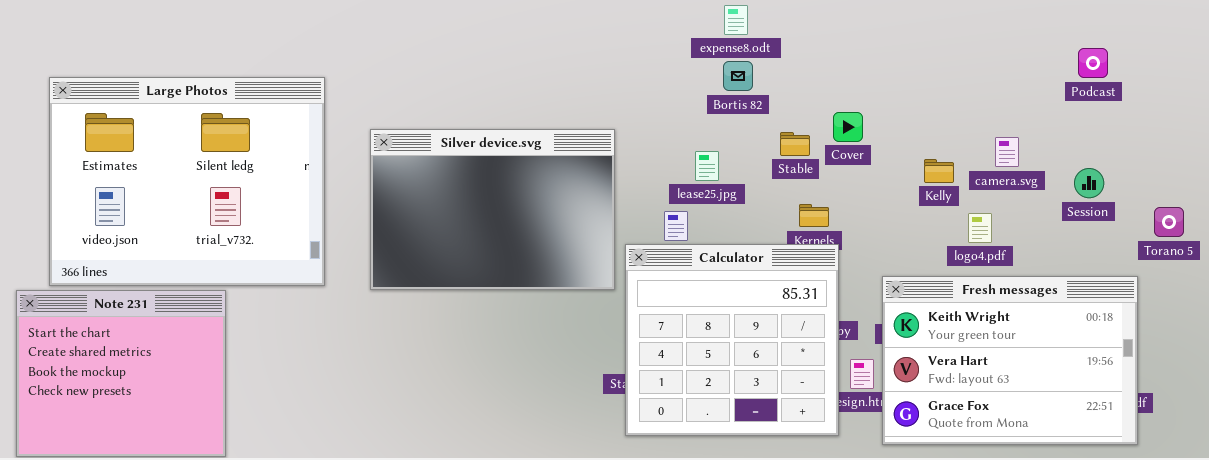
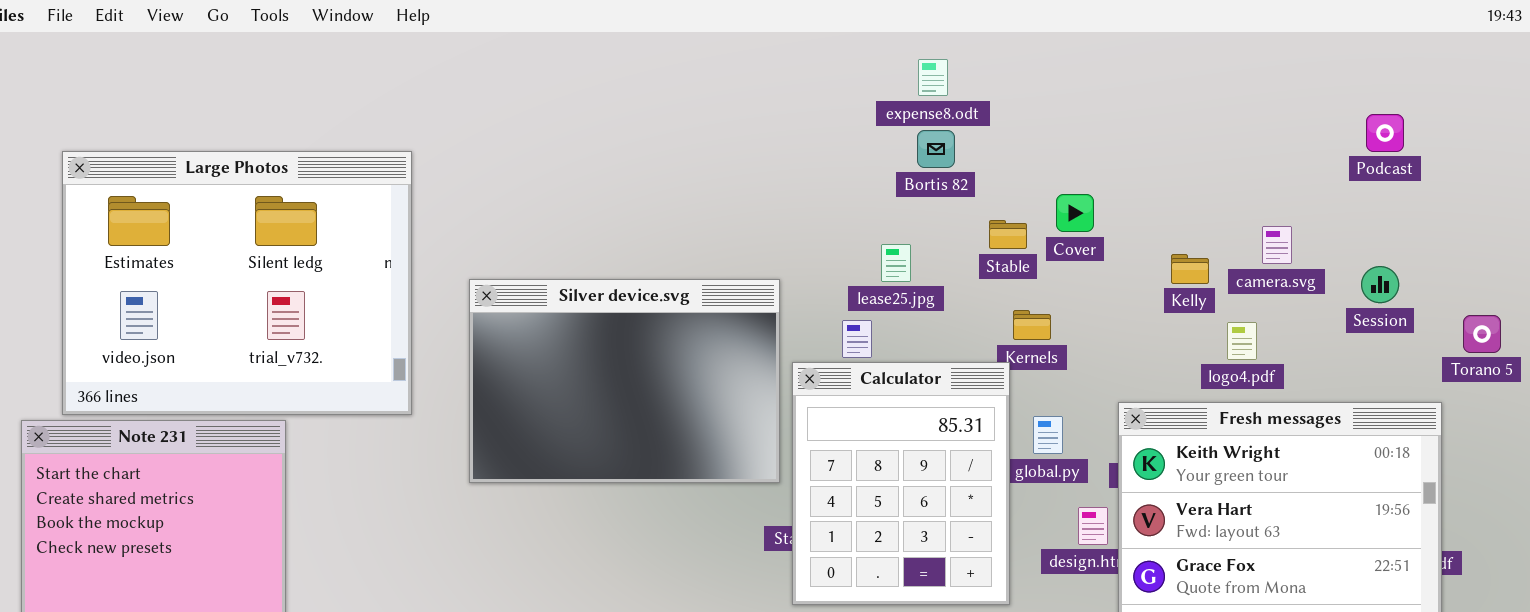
Silver device.svg: [370,129,615,290] -> [469,279,780,483], moved
Calculator: [625,244,839,436] -> [792,362,1010,605], resized

